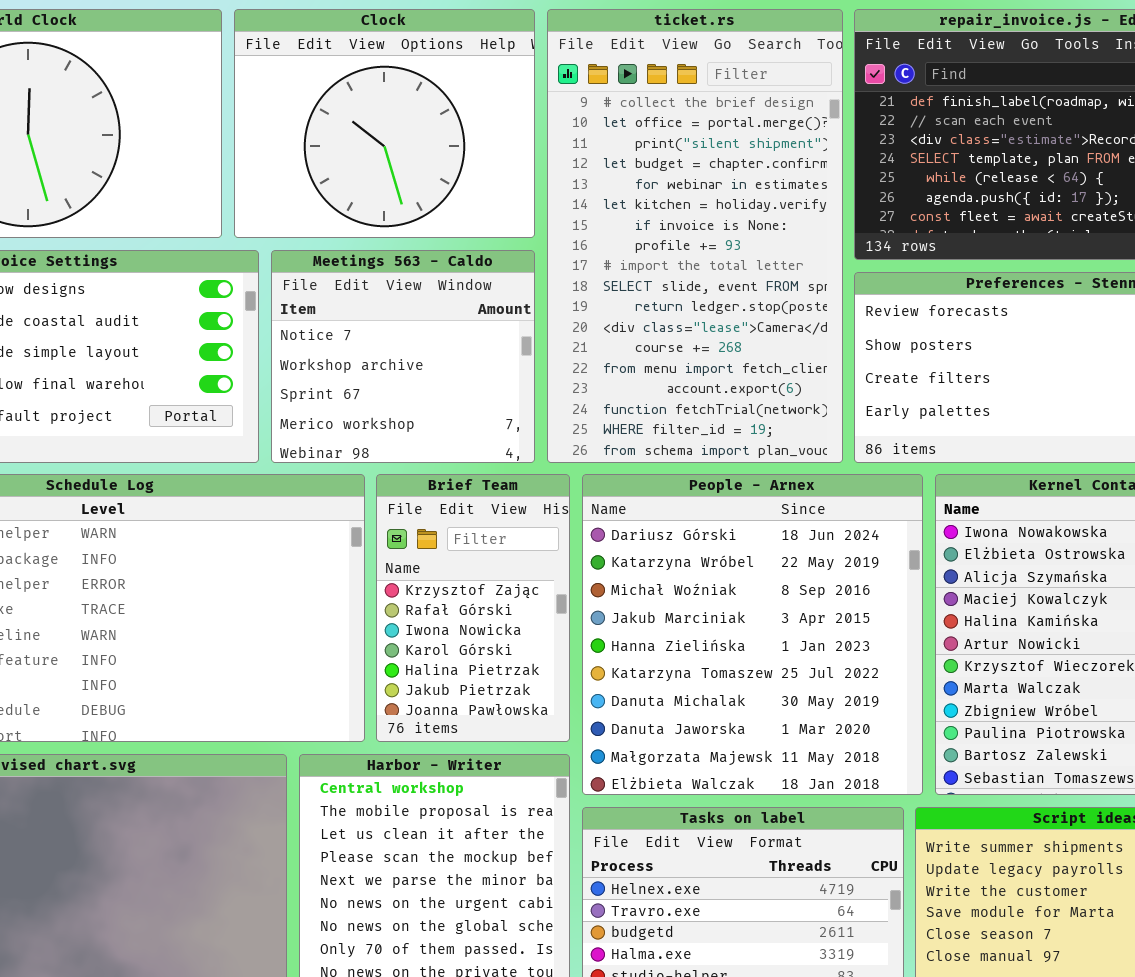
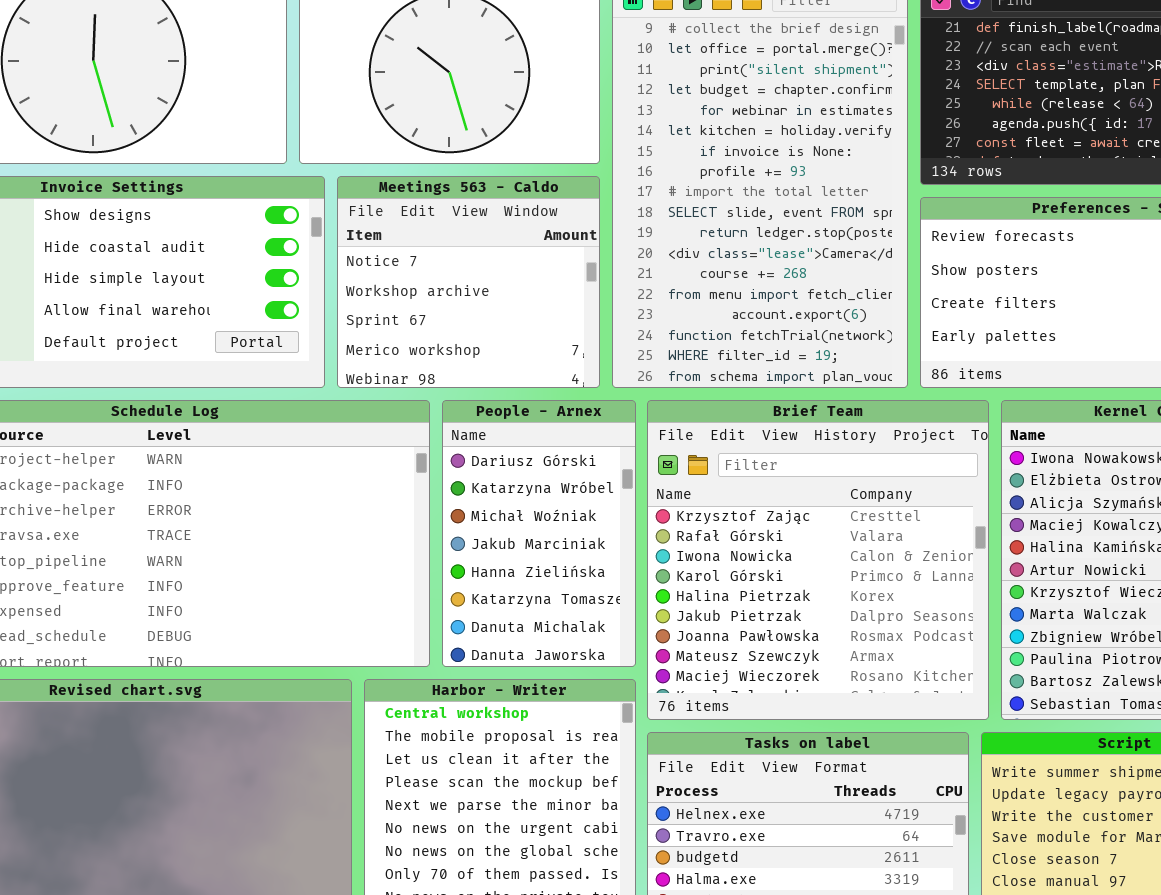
Brief Team: [376,474,570,742] -> [647,400,989,720], moved, resized
People - Arnex: [582,474,923,795] -> [442,400,636,667], moved, resized

